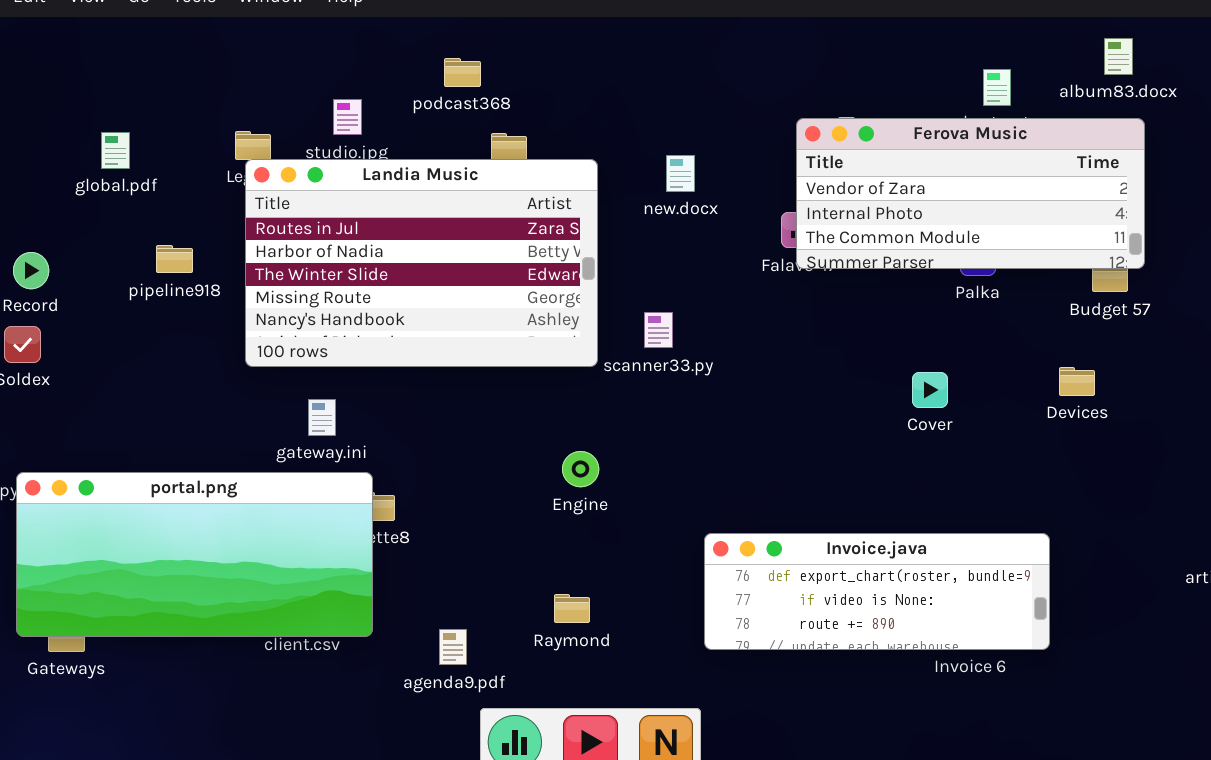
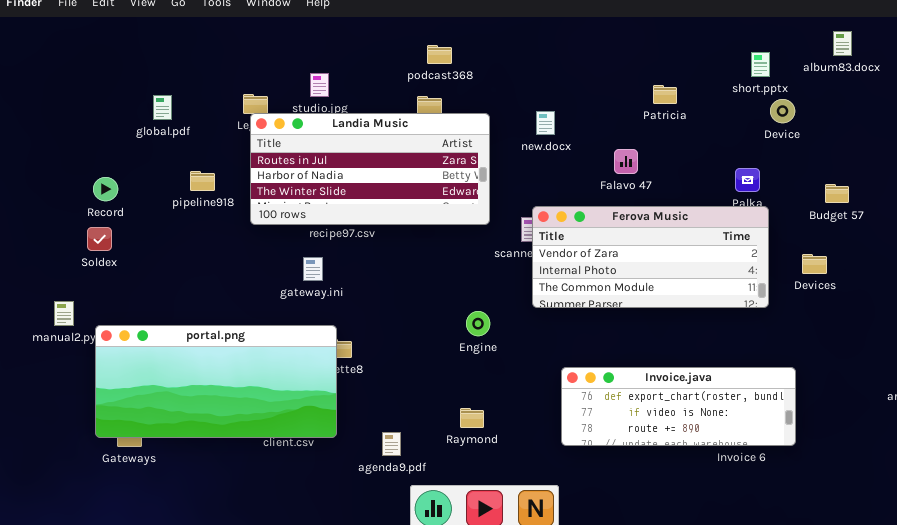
podcast368: [444,58,481,87] -> [427,45,452,64], moved
Ferova Music: [796,118,1145,269] -> [532,206,769,308], moved
Landia Music: [245,159,598,367] -> [250,113,490,225], resized
gateway.ini: [308,399,336,436] -> [303,257,323,281], moved

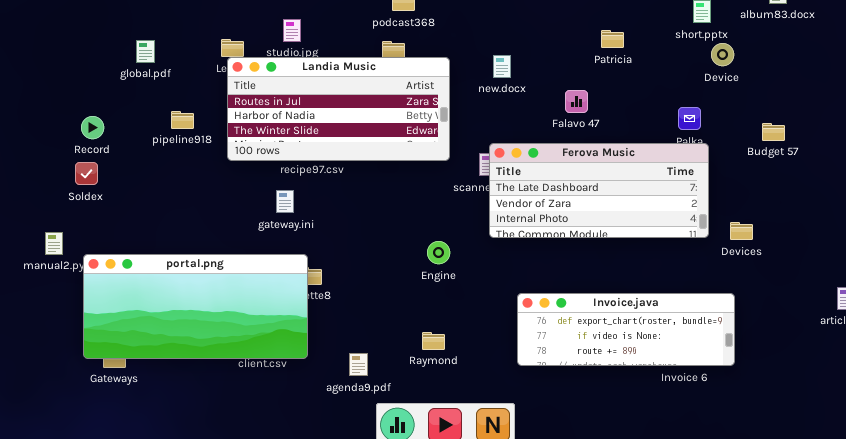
Ferova Music: [532,206,769,308] -> [489,143,709,238], scrolled up 1 row
Devices: [802,254,827,274] -> [730,222,753,240], moved

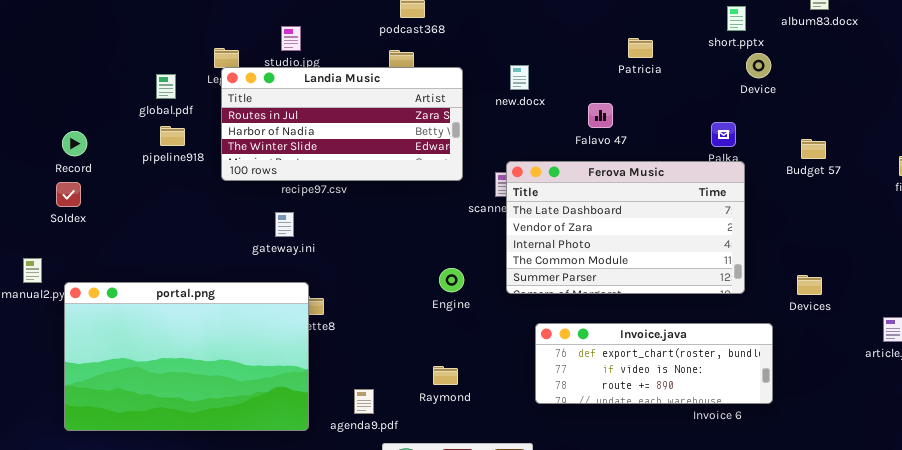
global.pdf: [136,40,155,63] -> [156,74,176,99], moved
Ferova Music: [489,143,709,238] -> [506,161,745,294], resized
Devices: [730,222,753,240] -> [797,275,822,295], moved
portal.png: [83,254,308,359] -> [64,282,309,431], resized

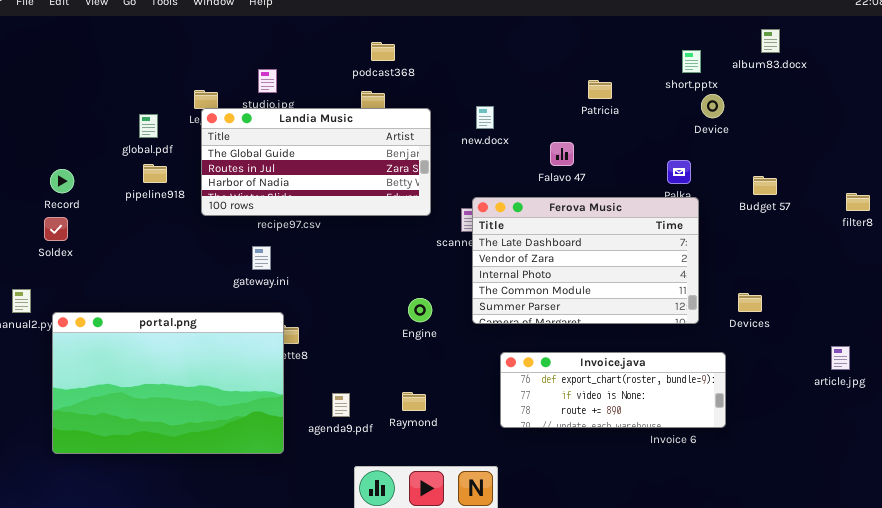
Landia Music: [221,67,463,181] -> [201,108,431,216], scrolled up 1 row
Devices: [797,275,822,295] -> [738,293,762,312], moved
agenda9.pdf: [354,389,374,414] -> [332,393,350,417], moved

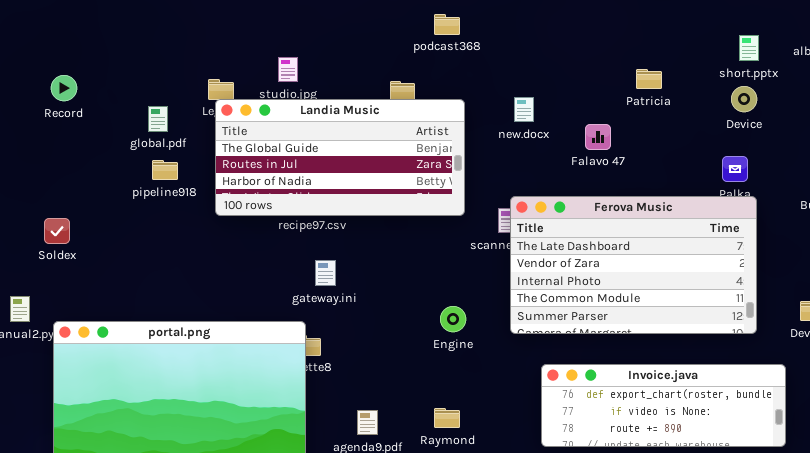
podcast368: [371,42,395,61] -> [434,14,460,35], moved
Device: [701,94,724,118] -> [731,86,757,112], moved
Falavo 47: [550,142,574,166] -> [585,124,611,150], moved
Record: [50,169,74,193] -> [51,75,77,101], moved
gateway.ini: [252,246,271,270] -> [315,260,336,286], moved

